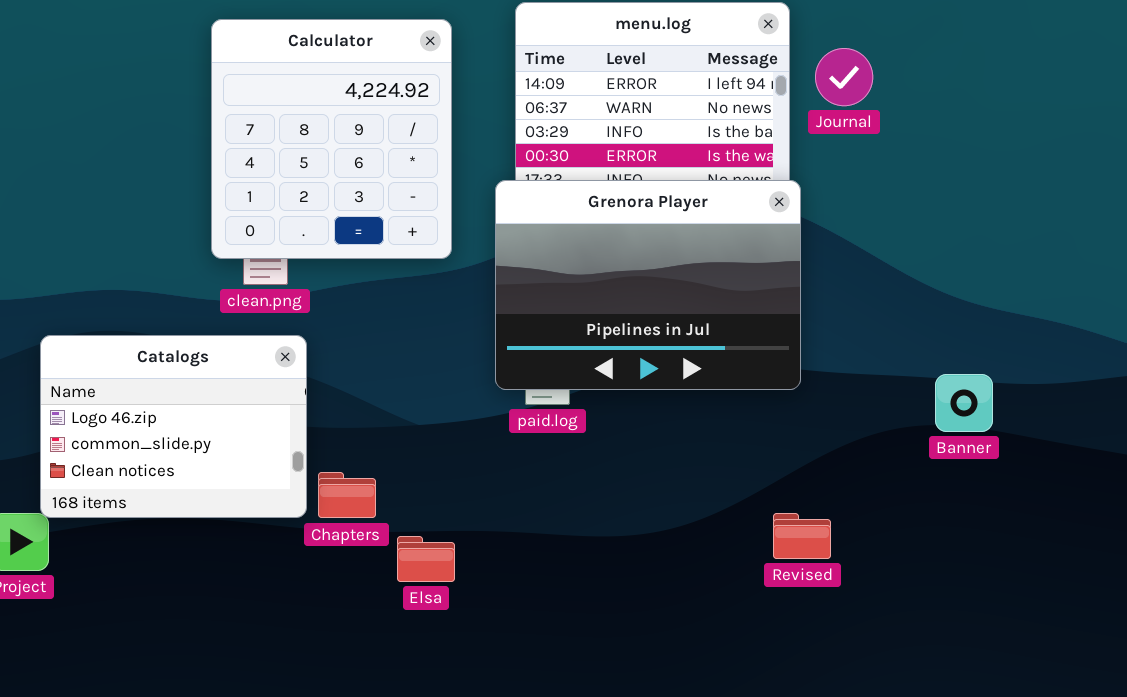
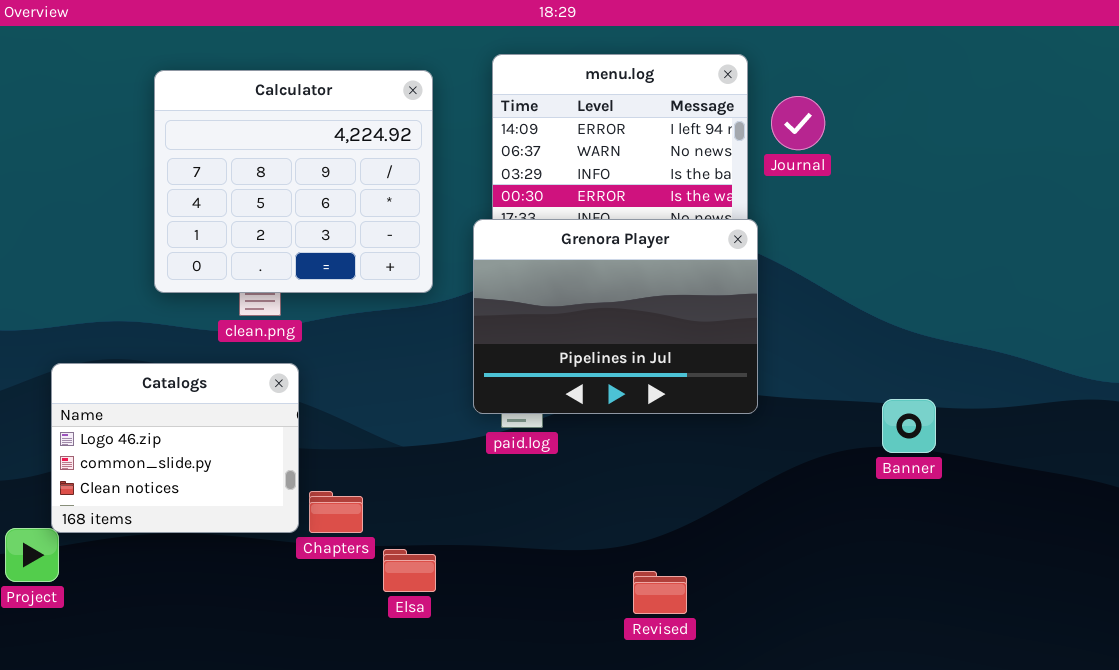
Calculator: [211,19,452,259] -> [154,70,433,293], resized
Revised: [773,513,831,559] -> [633,571,687,614], moved

